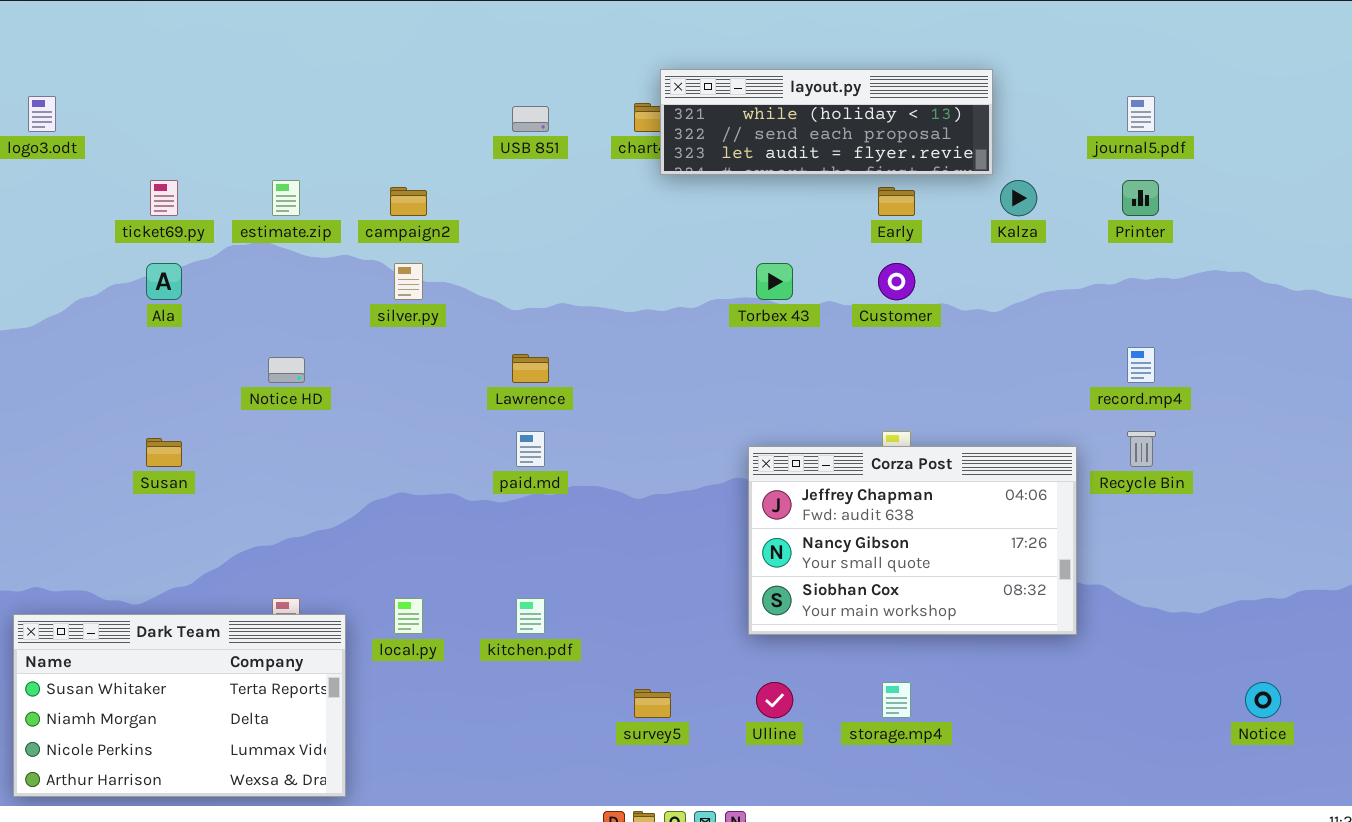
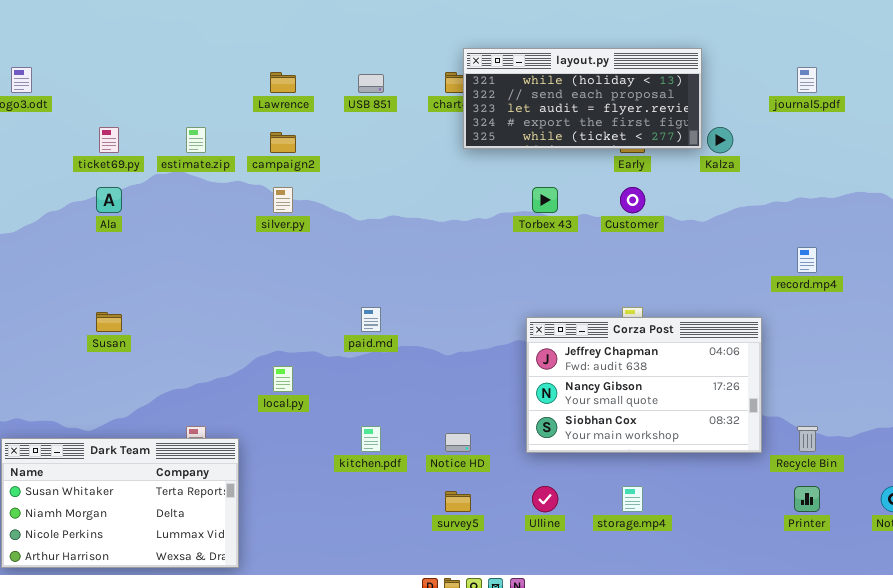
layout.py: [660,69,993,175] -> [463,48,702,149], resized
Printer: [1122,180,1159,216] -> [794,486,820,512], moved
Lawrence: [512,354,549,383] -> [270,72,296,93], moved
Notice HD: [268,357,305,383] -> [445,433,471,452], moved
Recycle Bin: [1127,431,1156,467] -> [797,426,818,452], moved
local.py: [394,598,423,634] -> [273,366,293,392], moved

